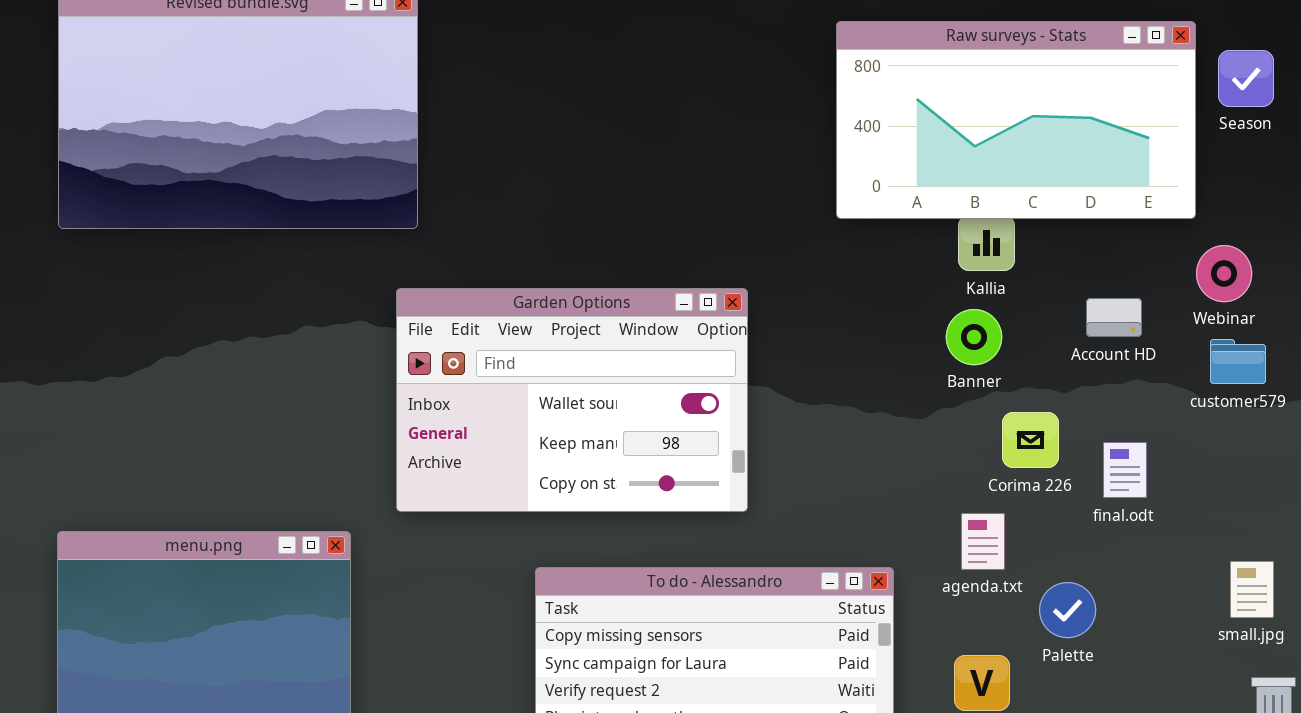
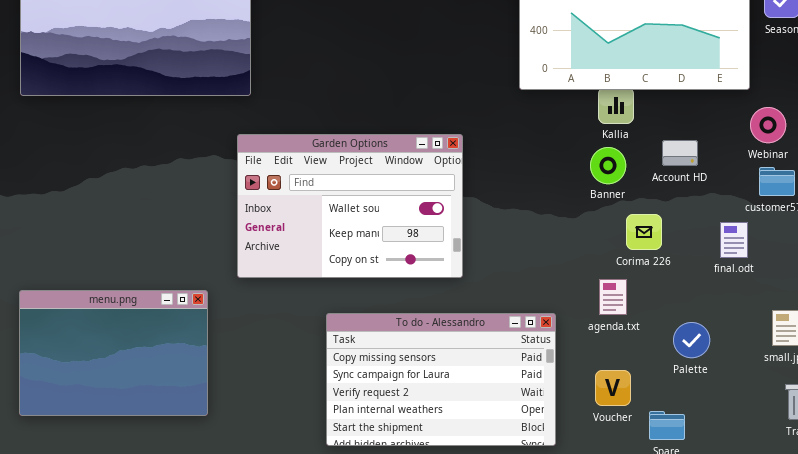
Account HD: [1086,298,1142,337] -> [662,140,698,166], moved
final.odt: [1103,442,1147,498] -> [720,222,748,258], moved
Palette: [1039,582,1096,638] -> [673,322,710,358], moved

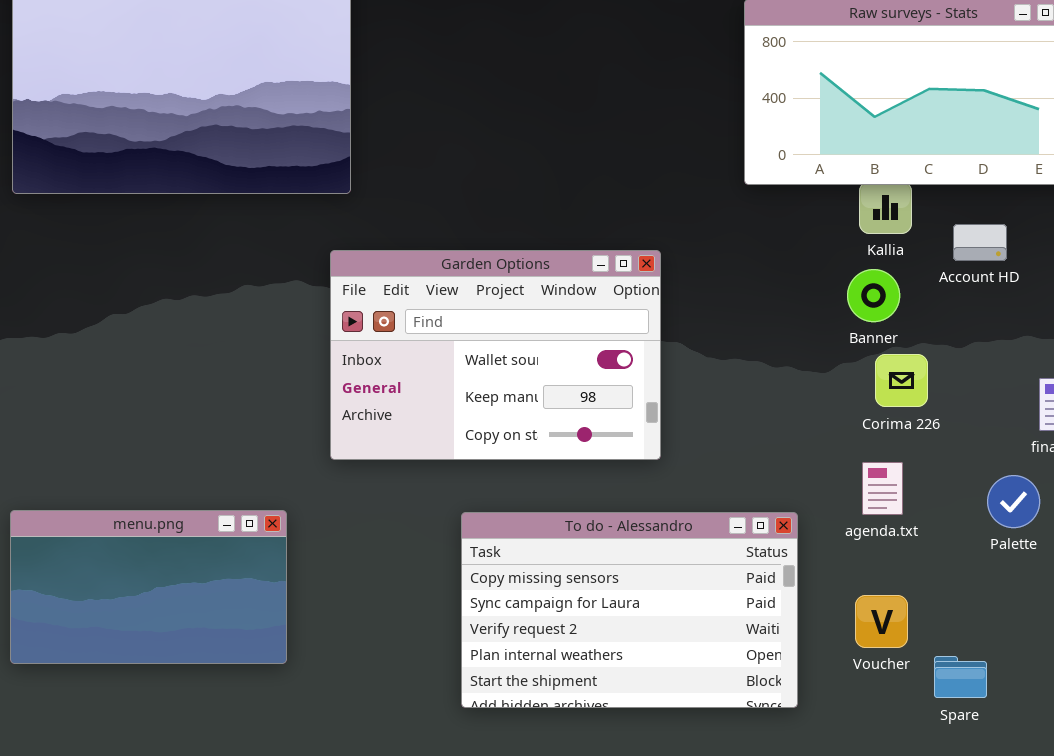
Account HD: [662,140,698,166] -> [953,224,1007,261], moved
Corima 226: [626,214,662,250] -> [875,354,928,407], moved
menu.png: [19,290,208,416] -> [10,510,287,664], resized
Palette: [673,322,710,358] -> [987,475,1040,528], moved

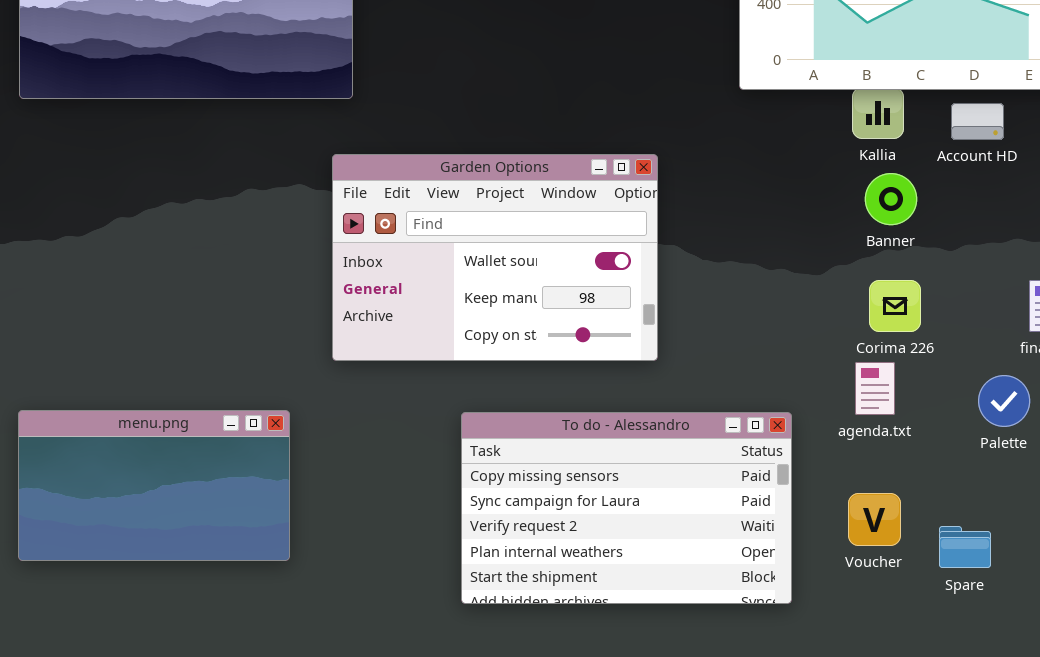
Account HD: [953,224,1007,261] -> [951,103,1004,140], moved
Banner: [847,269,900,322] -> [865,173,917,225], moved
Corima 226: [875,354,928,407] -> [869,280,921,332], moved
Spare: [934,656,987,698] -> [939,526,991,568], moved

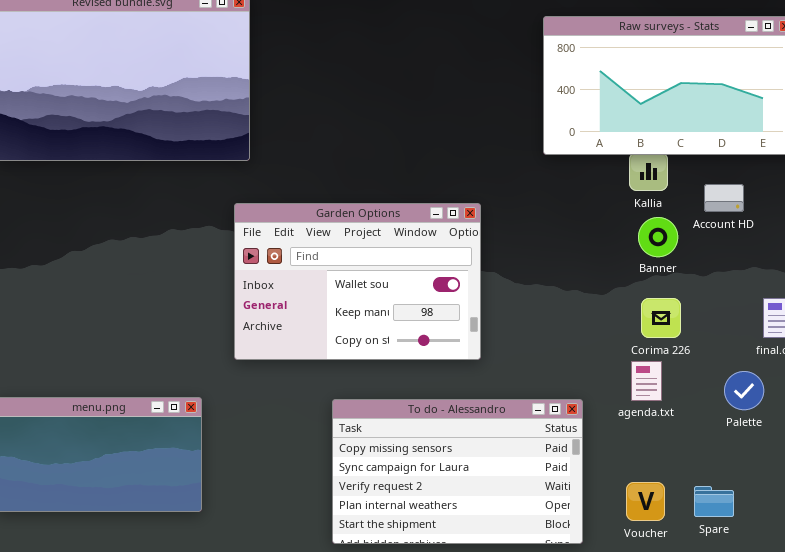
Account HD: [951,103,1004,140] -> [704,184,744,212], moved
Voucher: [848,493,901,546] -> [626,482,665,521], moved

